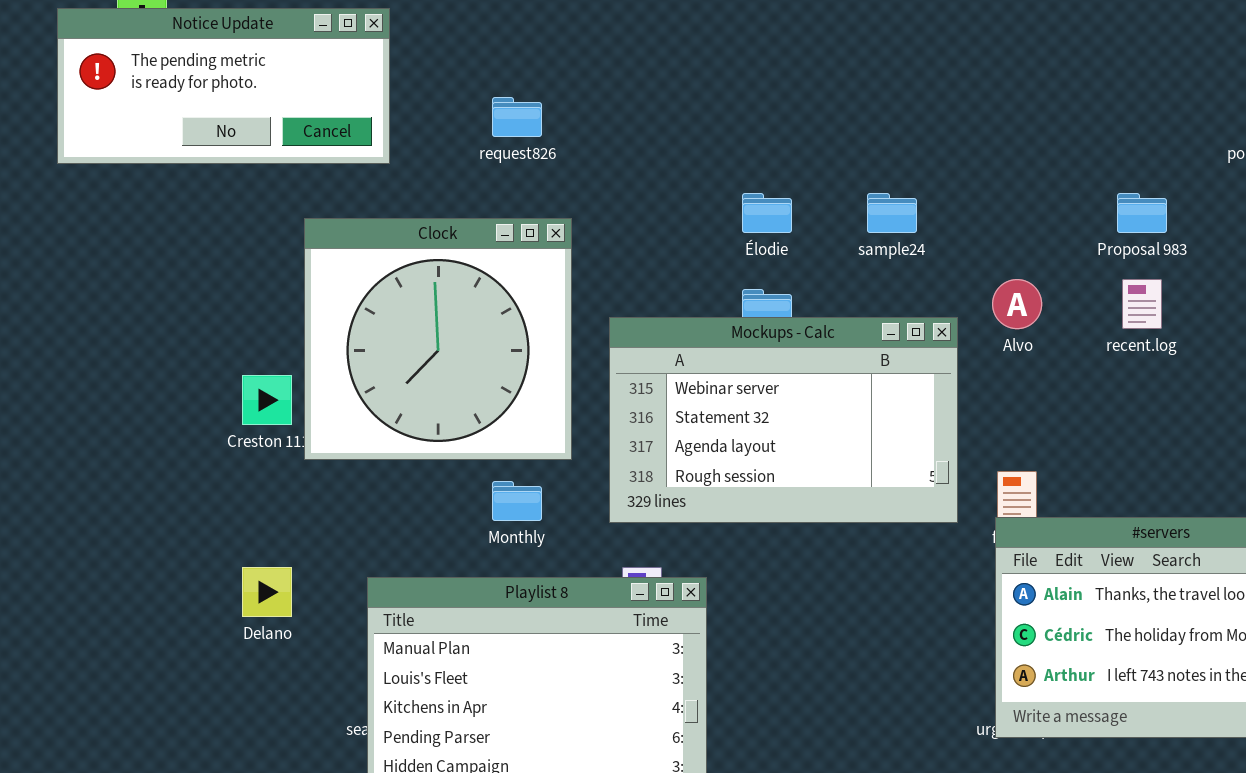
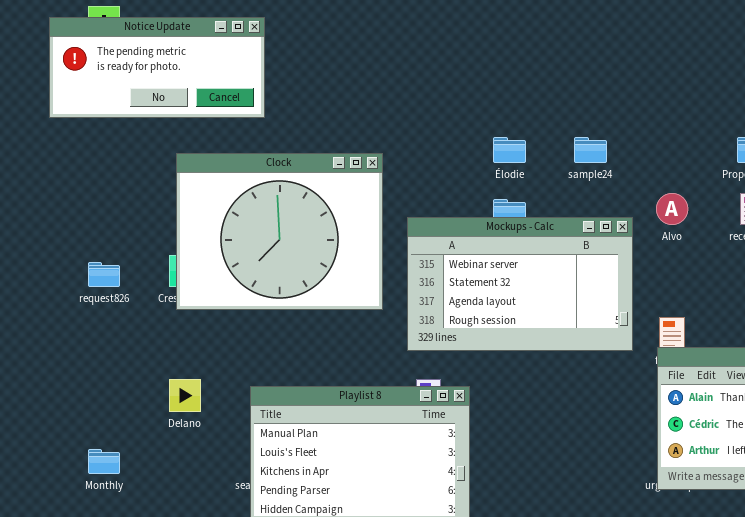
request826: [492,97,542,137] -> [88,262,120,287], moved
Clock: [304,218,572,460] -> [176,153,383,310], resized
Monthly: [492,481,542,521] -> [88,449,120,474], moved

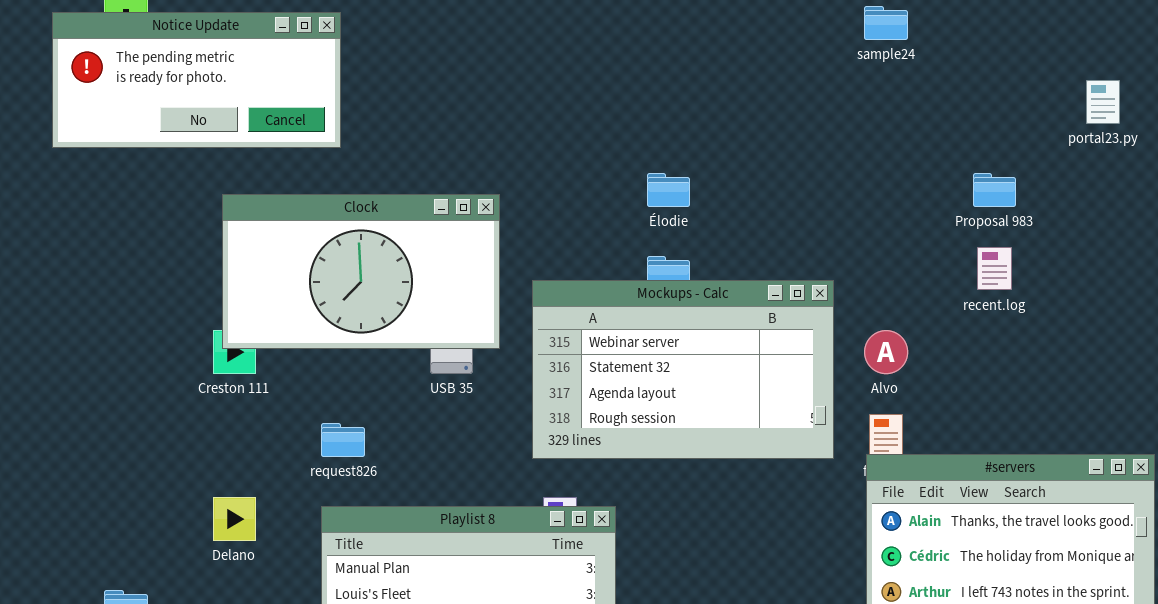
sample24: [574,137,607,163] -> [864,6,908,40], moved
Clock: [176,153,383,310] -> [222,194,500,349], resized
Alvo: [656,193,688,225] -> [864,330,908,374], moved
request826: [88,262,120,287] -> [321,423,365,457], moved

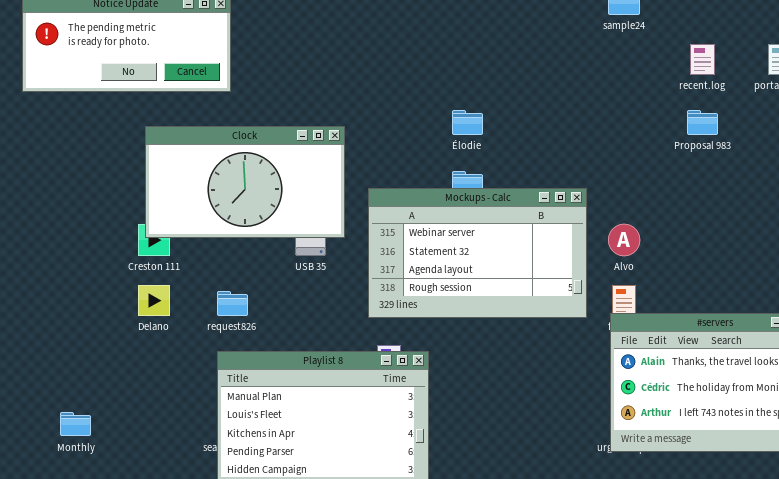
recent.log: [977,247,1012,290] -> [690,44,715,75], moved
Delano: [213,497,256,541] -> [138,285,170,316], moved

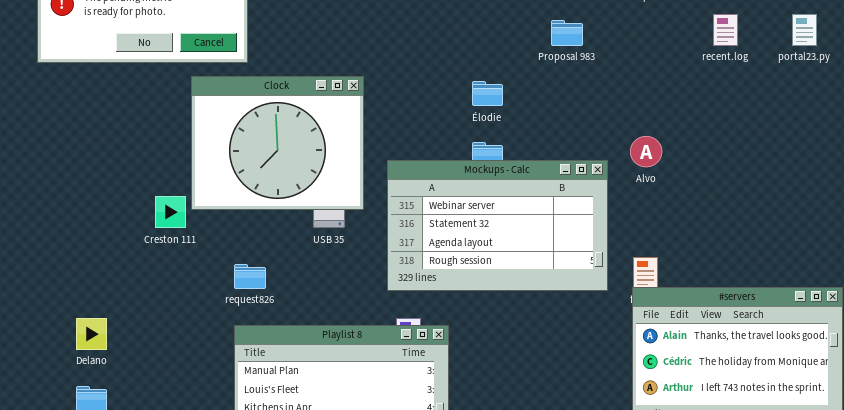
Proposal 983: [687,110,718,135] -> [551,20,583,46], moved
Clock: [145,126,345,238] -> [191,76,364,210], resized
Alvo: [608,224,640,256] -> [630,136,662,167], moved
Delano: [138,285,170,316] -> [76,318,107,350], moved

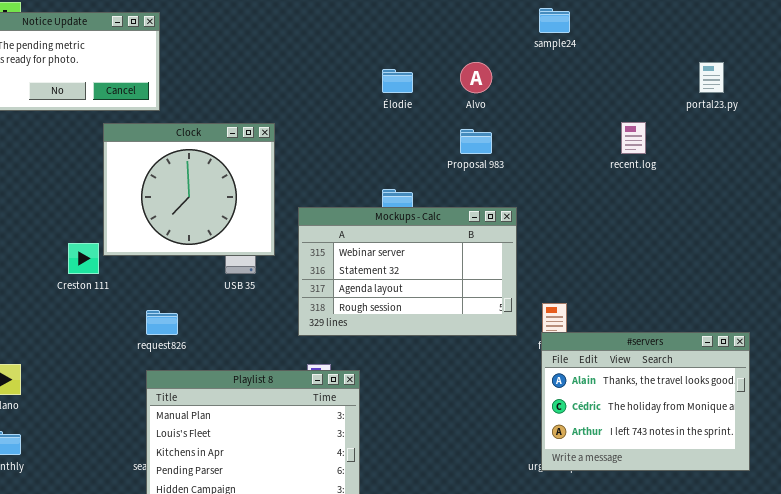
recent.log: [713,14,738,46] -> [621,122,646,154], moved
Proposal 983: [551,20,583,46] -> [460,129,492,154], moved
Élodie: [472,81,503,106] -> [382,69,413,93], moved
Alvo: [630,136,662,167] -> [460,62,492,93], moved

